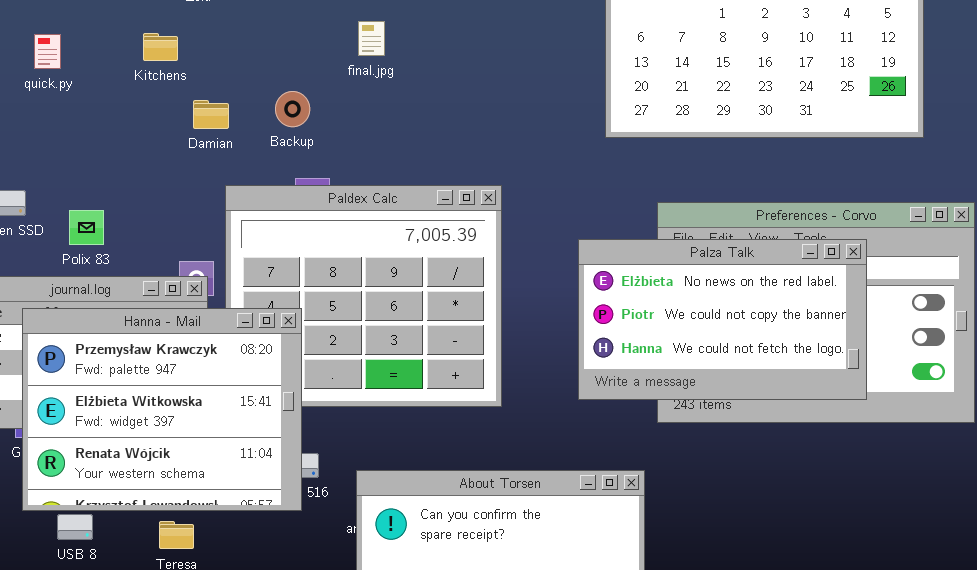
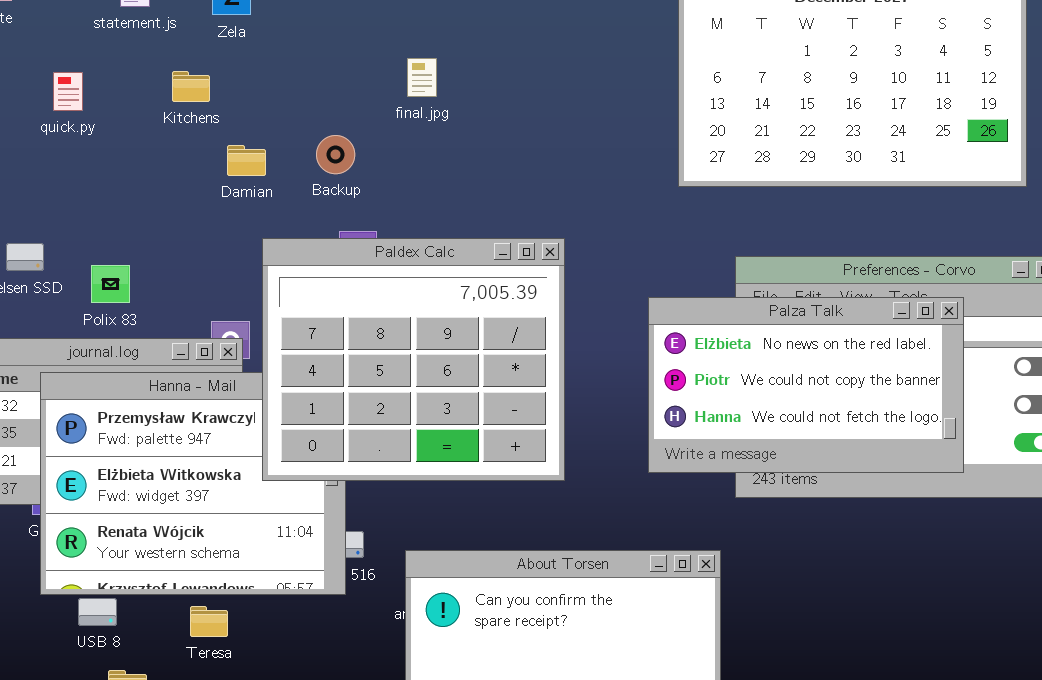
Paldex Calc: [225,185,502,407] -> [262,238,565,481], raised

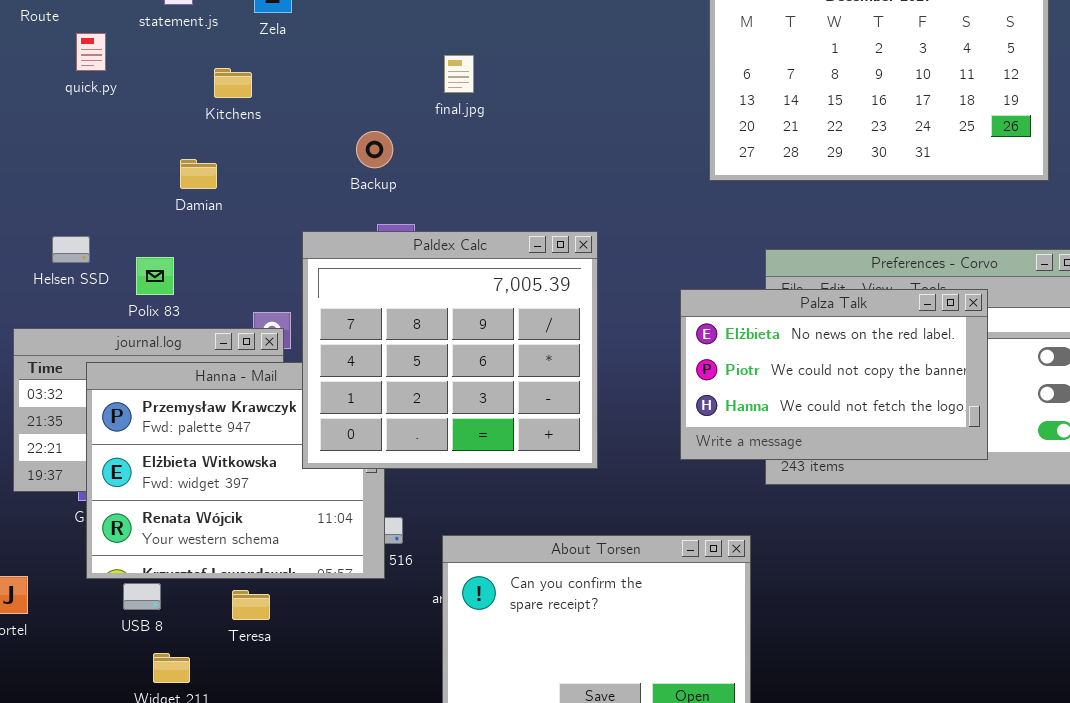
quick.py: [53,72,83,111] -> [76,33,106,71], moved
Damian: [227,145,266,176] -> [180,159,217,189], moved

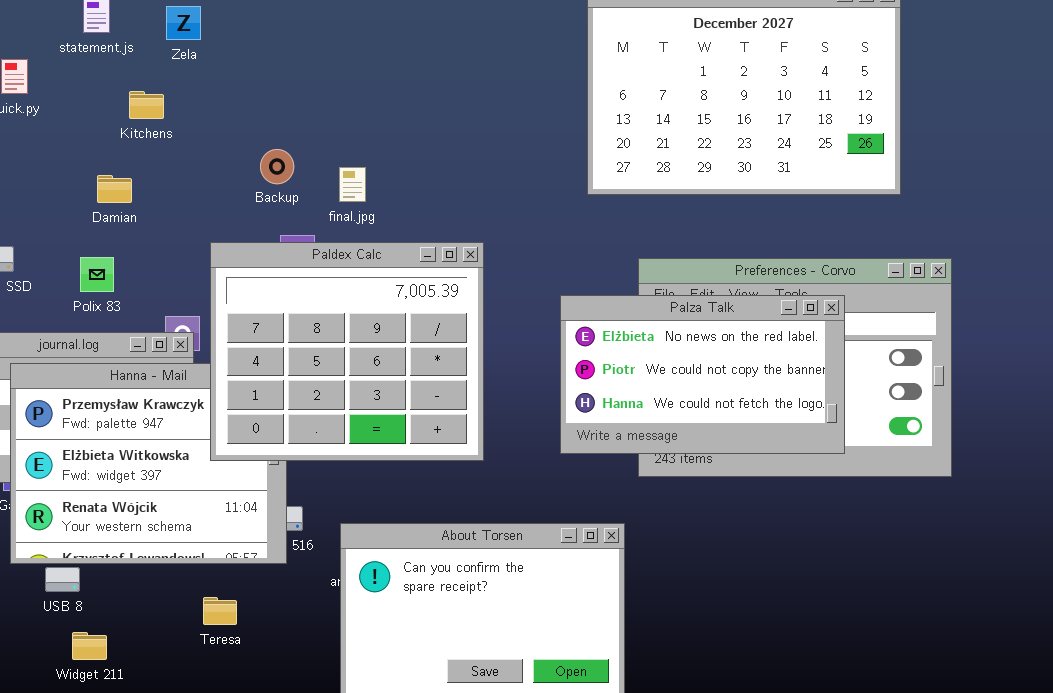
final.jpg: [444,55,474,93] -> [339,167,366,202], moved
Polix 83: [136,257,174,295] -> [80,257,114,292], moved
Teresa: [232,590,270,620] -> [203,597,237,625], moved

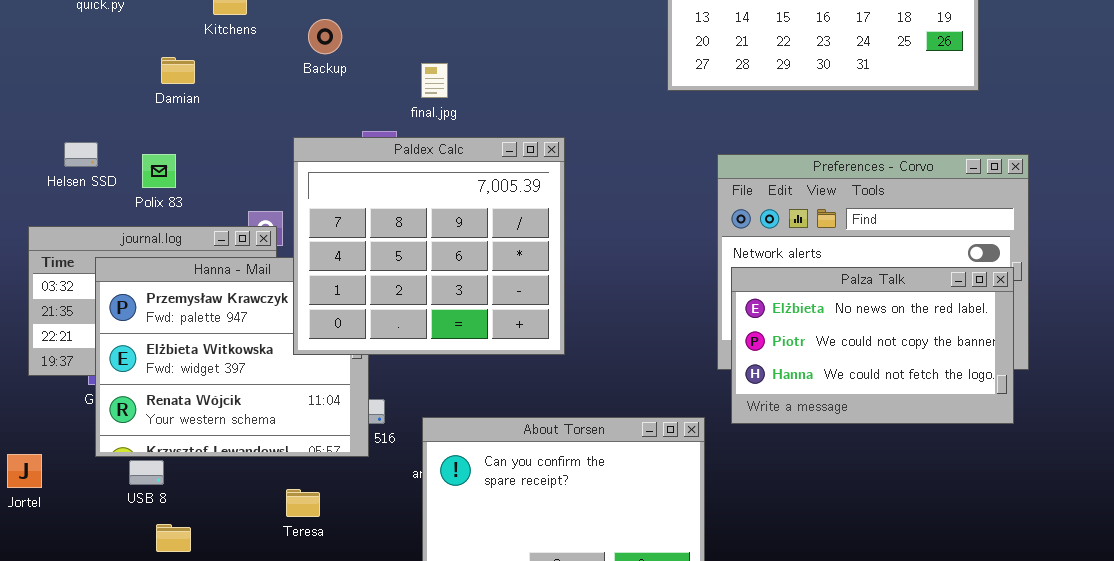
Backup: [260,149,294,184] -> [308,19,342,54], moved
Damian: [97,175,132,203] -> [161,57,195,84], moved
Polix 83: [80,257,114,292] -> [142,154,176,188], moved
Palza Talk: [560,295,845,454] -> [731,267,1014,424], moved

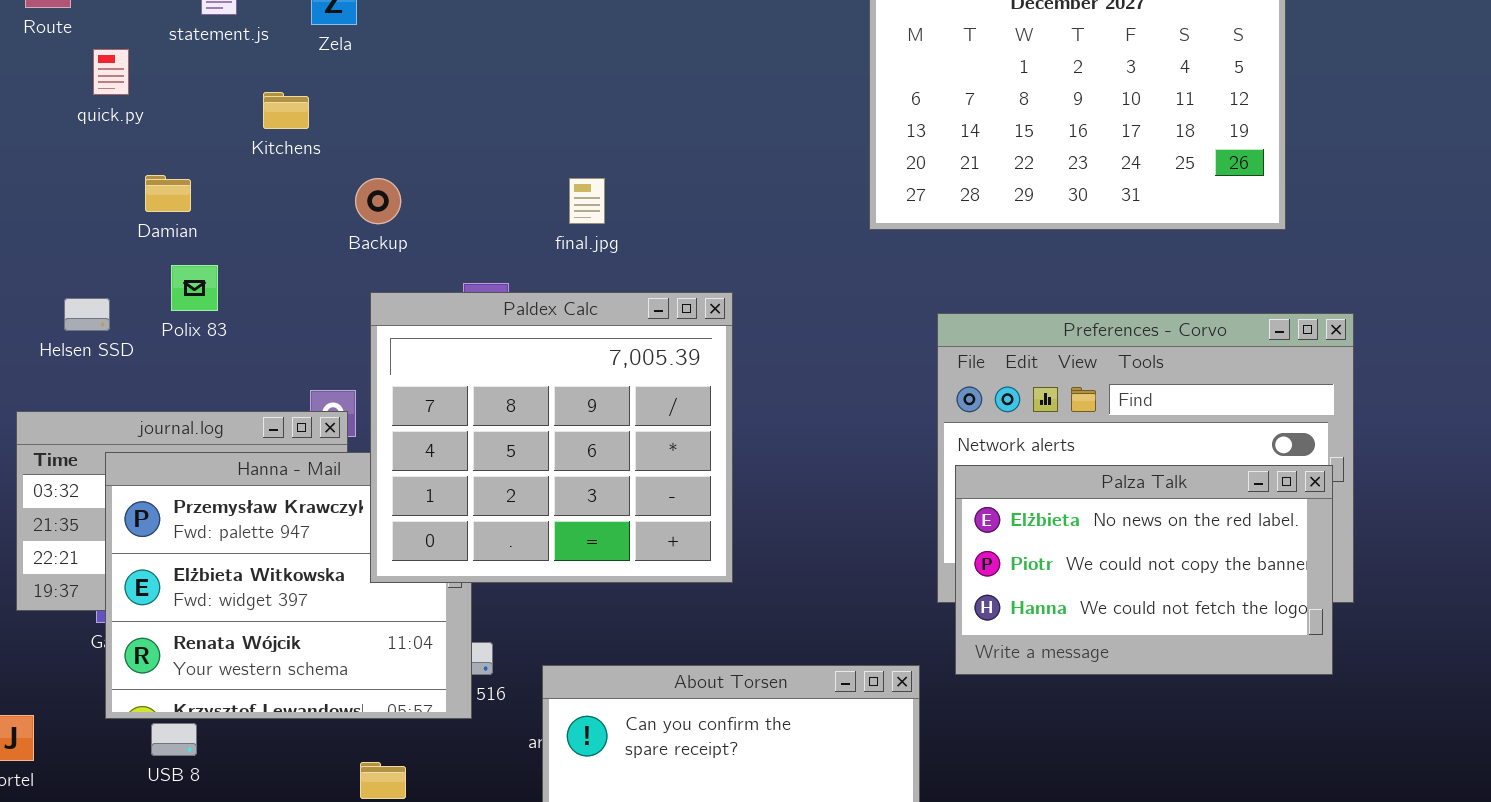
Backup: [308,19,342,54] -> [355,178,401,224], moved
Damian: [161,57,195,84] -> [145,175,191,212], moved
final.jpg: [421,63,448,98] -> [569,178,605,224], moved
Polix 83: [142,154,176,188] -> [171,265,218,311], moved

